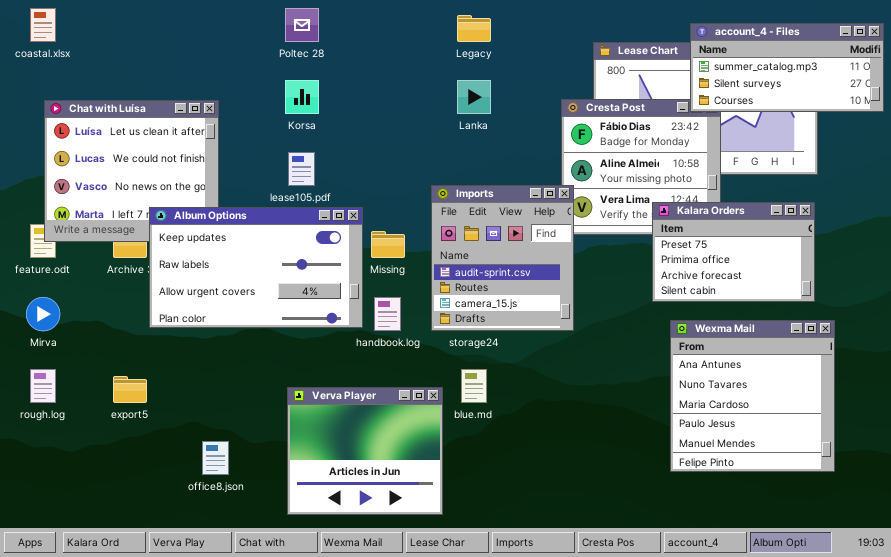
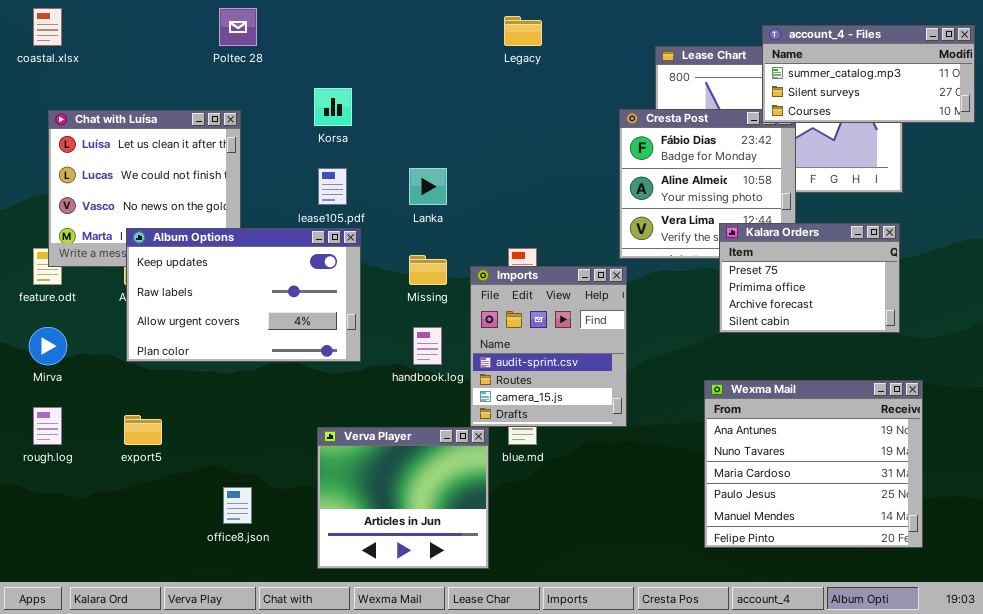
Poltec 28: [285,8,319,42] -> [219,8,257,46], moved
Lanka: [457,80,491,114] -> [409,168,447,205], moved
Imports: [431,185,574,331] -> [470,266,627,427], moved
Album Options: [149,207,363,328] -> [126,228,361,362], moved
Wexma Mail: [670,320,835,472] -> [704,380,923,548], moved, resized

